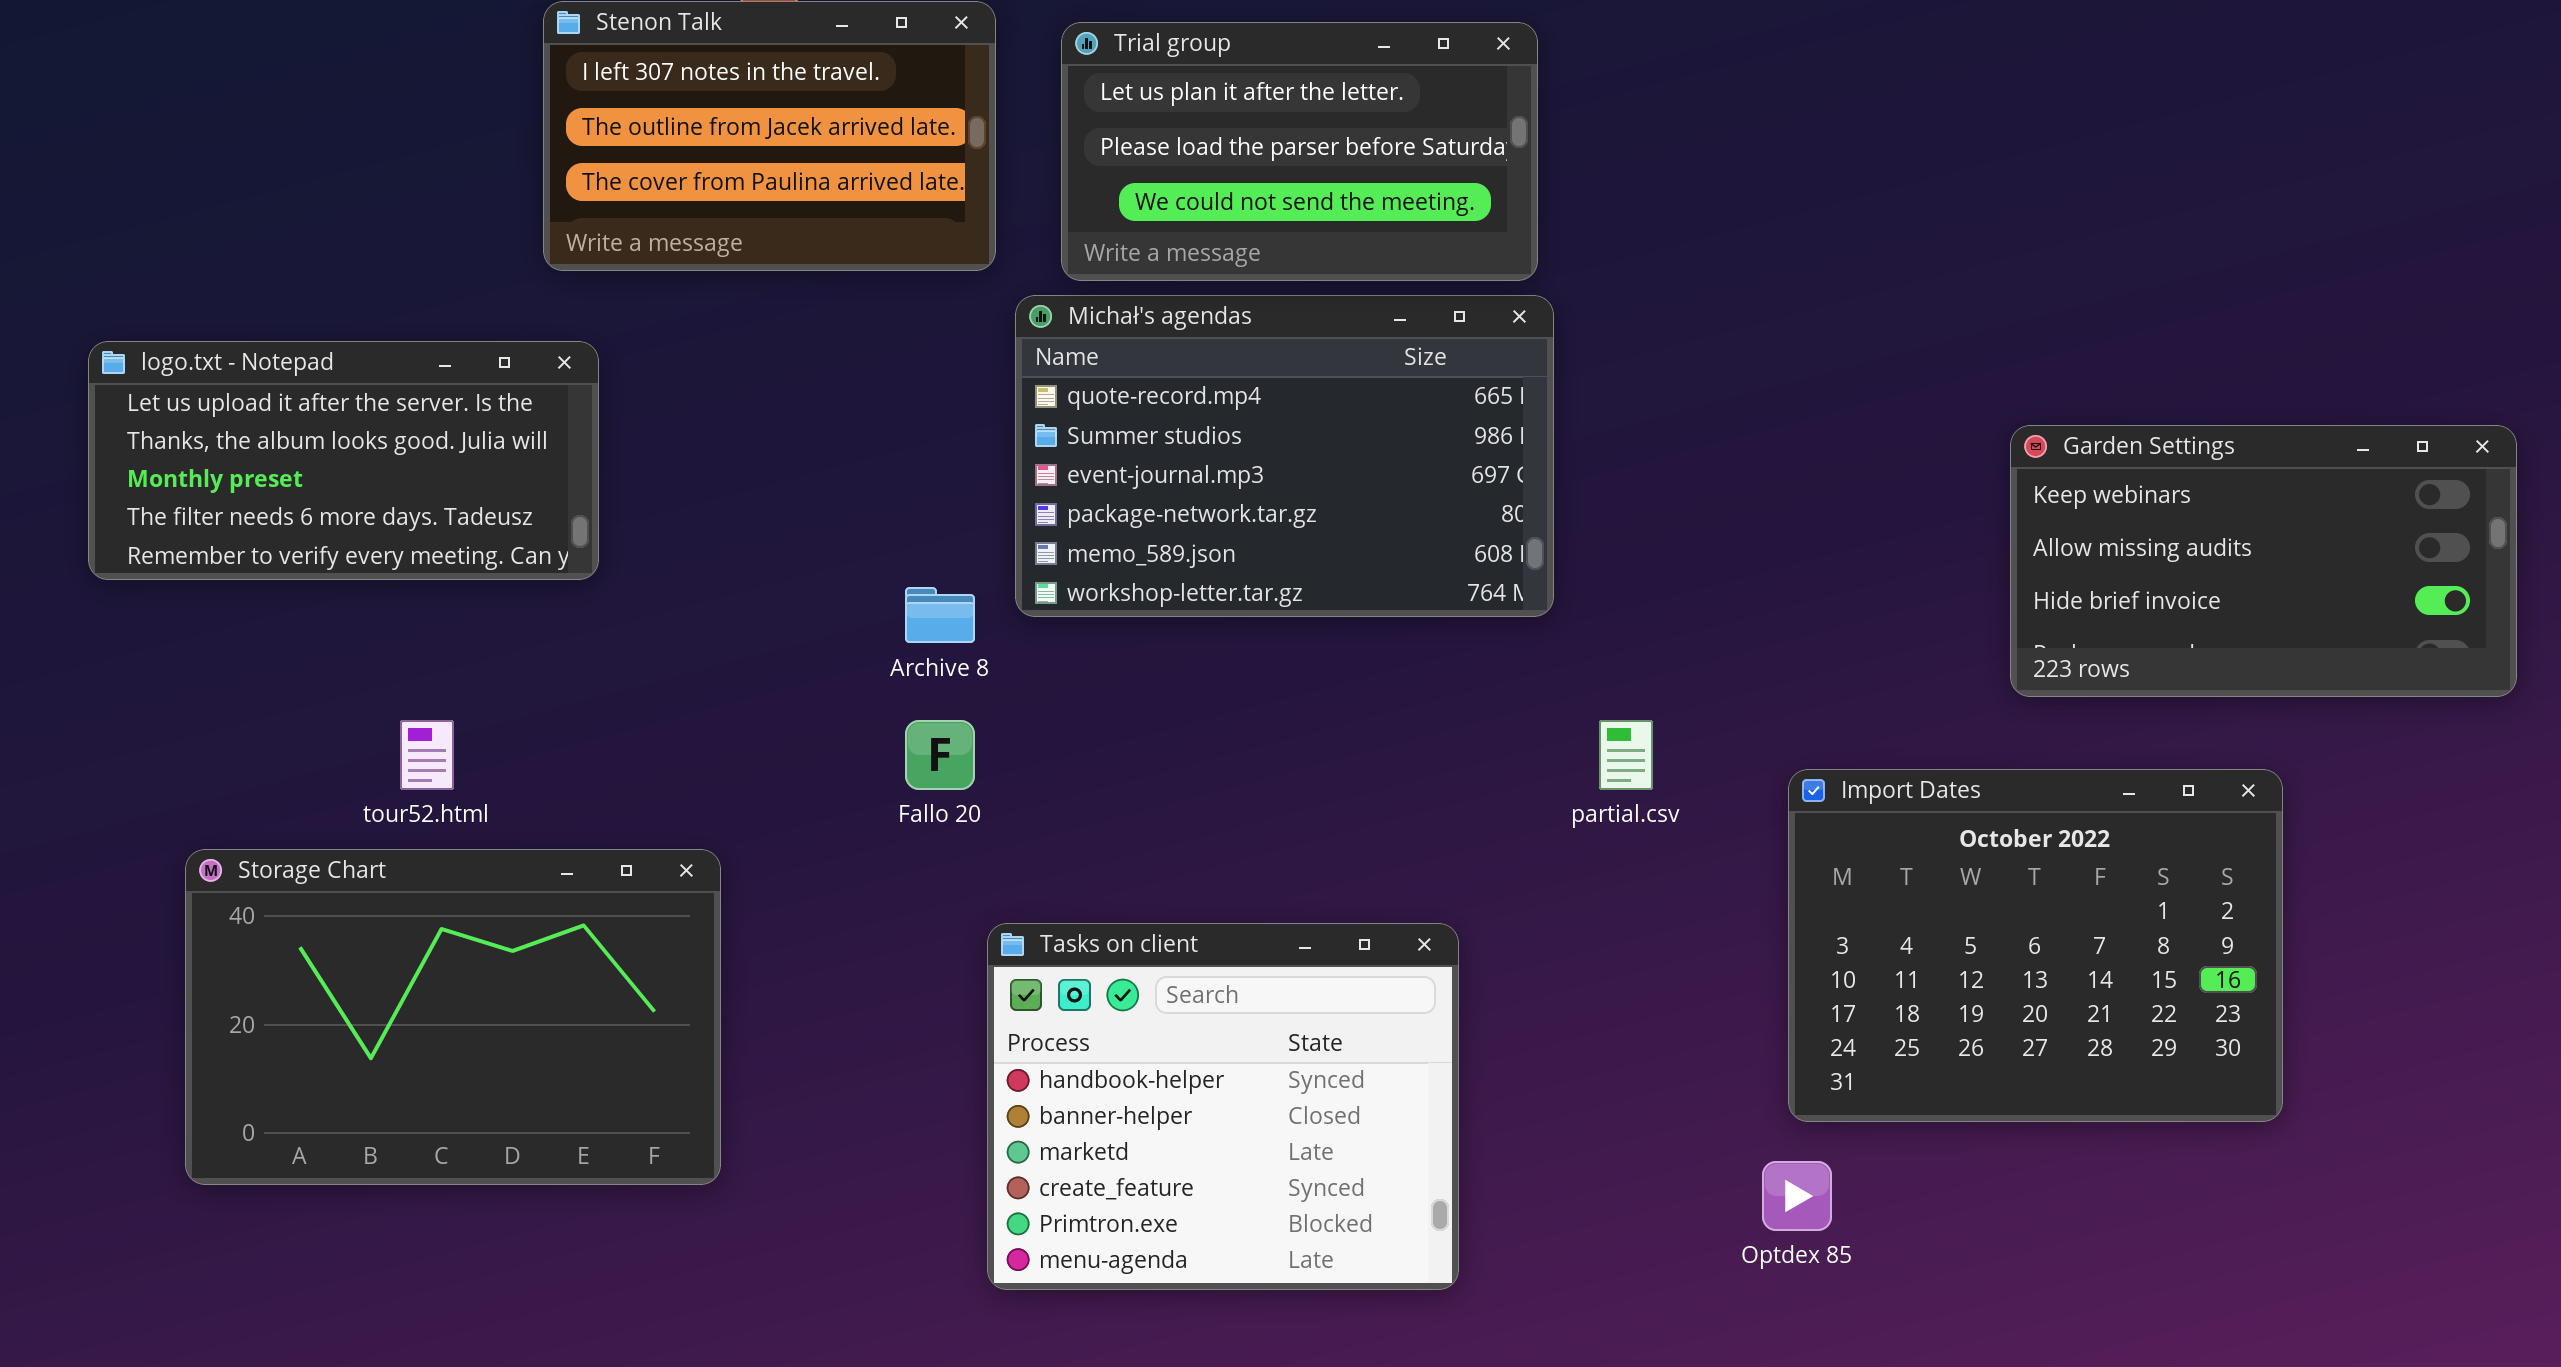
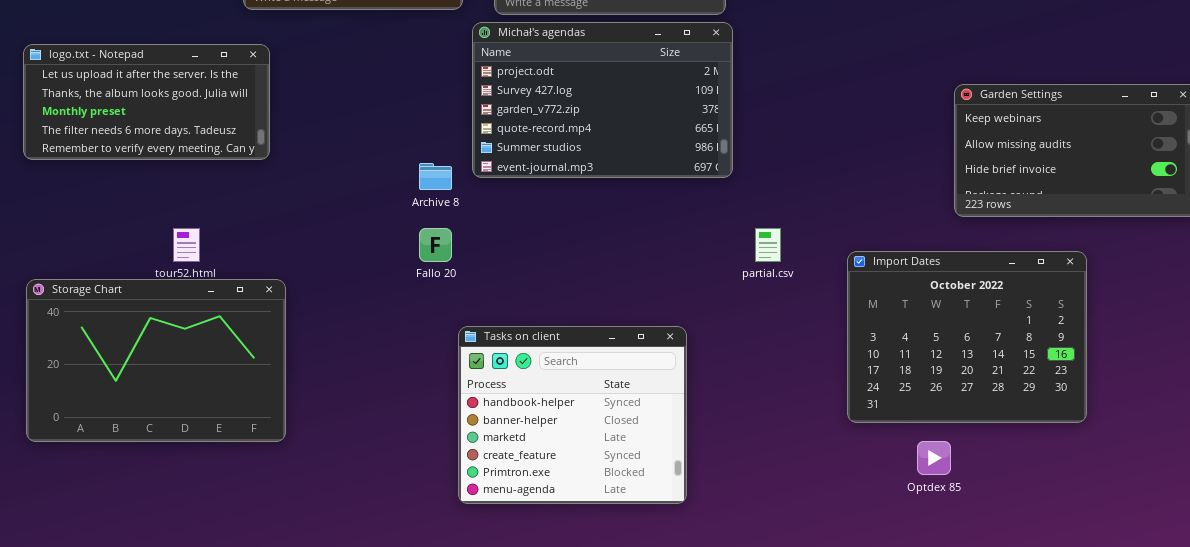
Michał's agendas: [1015,295,1554,617] -> [472,22,733,178], scrolled up 3 rows
Storage Chart: [185,849,721,1185] -> [26,279,286,442], moved
Optdex 85: [1762,1161,1832,1231] -> [917,441,951,475], moved

